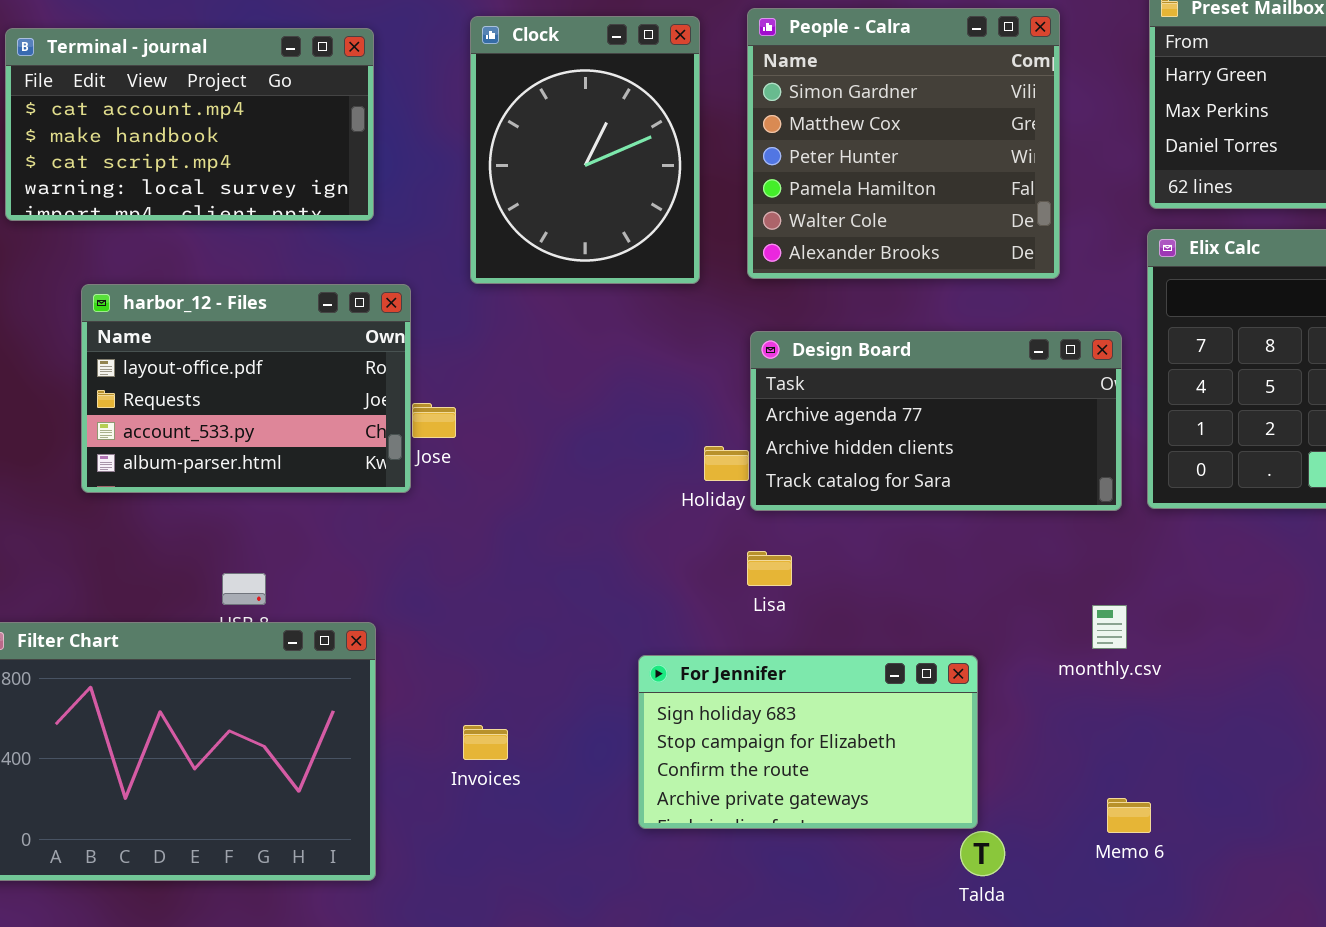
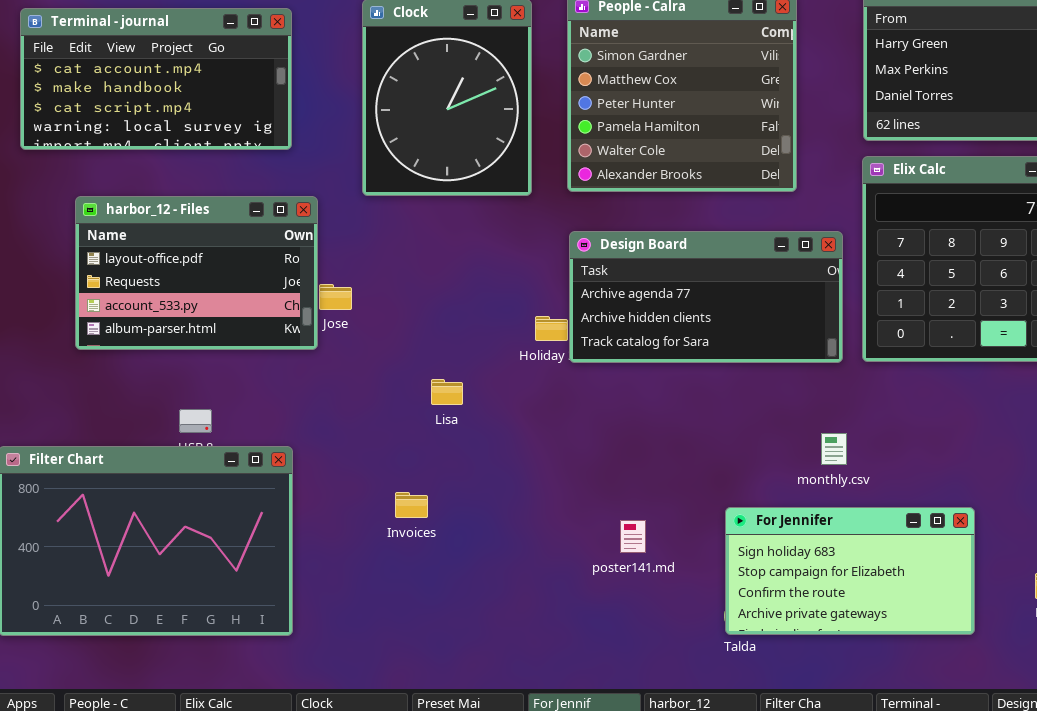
Lisa: [747,551,792,586] -> [431,379,463,405], moved
For Jennifer: [638,655,978,829] -> [725,507,975,635], moved
Invoices: [463,725,508,760] -> [395,492,428,518], moved

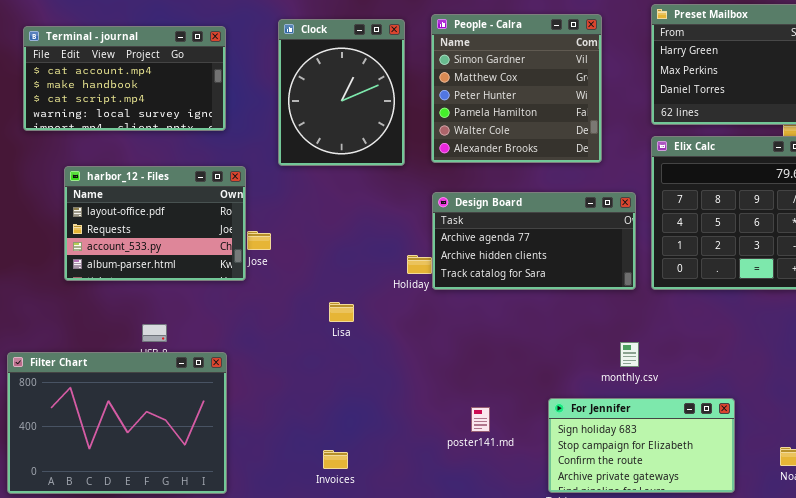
Invoices: [395,492,428,518] -> [323,450,348,469], moved

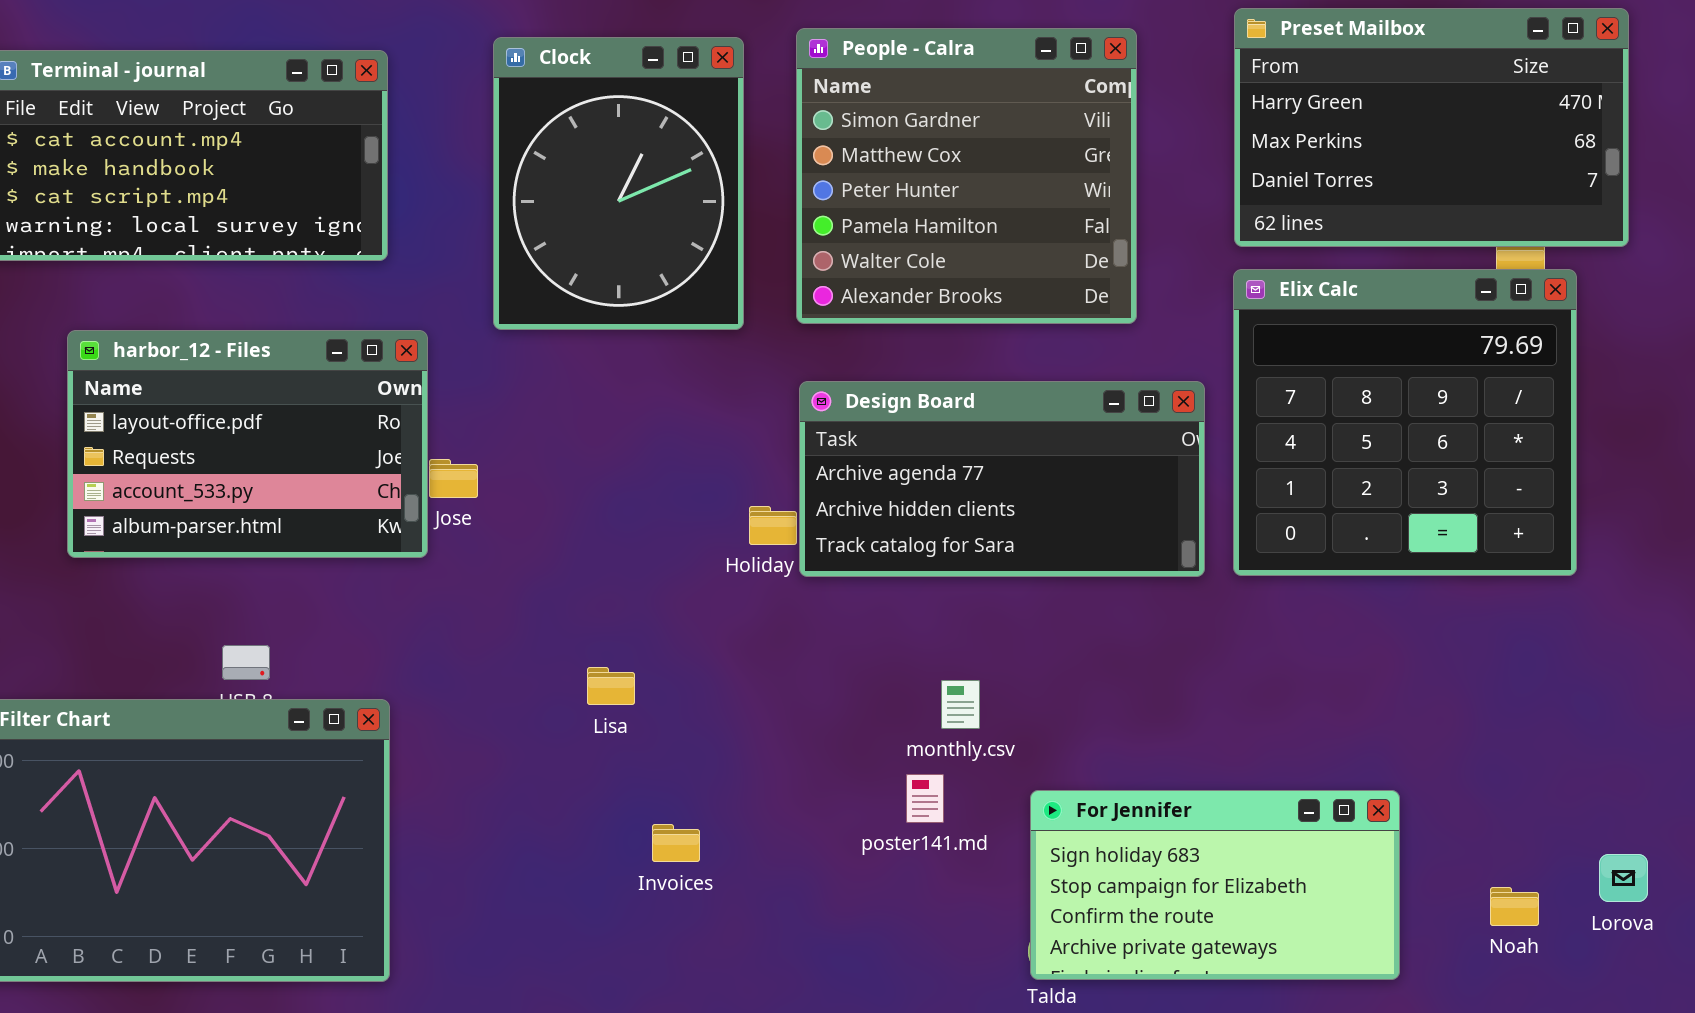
Lisa: [329,302,354,322] -> [587,667,635,705], moved
monthly.csv: [620,342,639,367] -> [941,680,980,729], moved
poster141.md: [471,407,490,432] -> [906,774,944,823], moved
Invoices: [323,450,348,469] -> [652,824,700,862], moved

